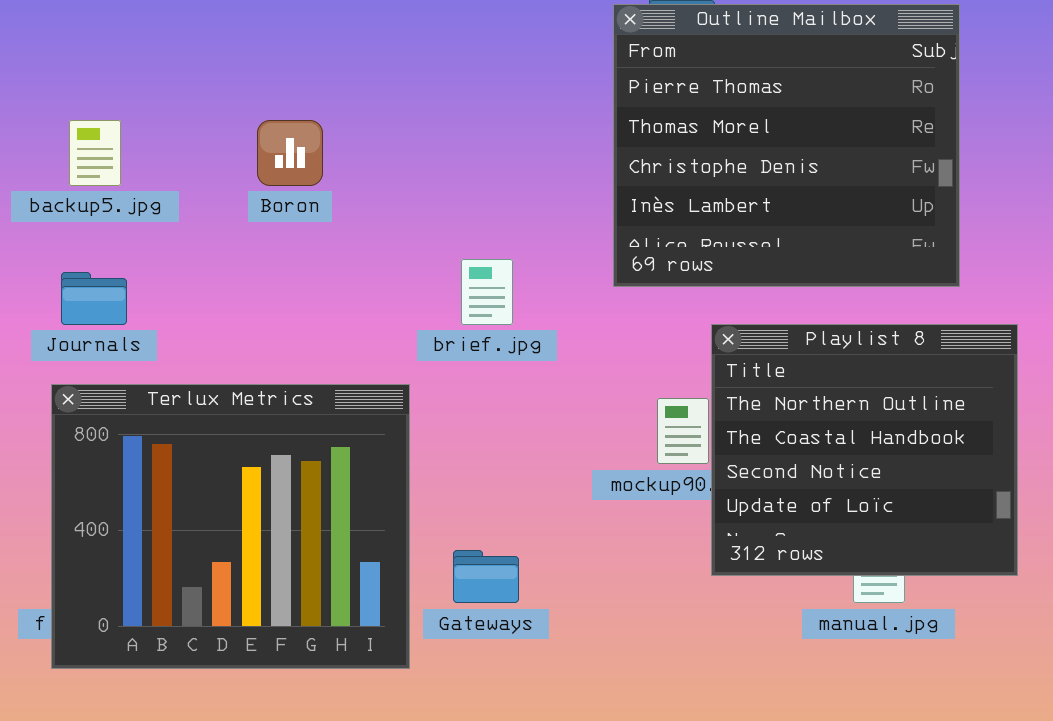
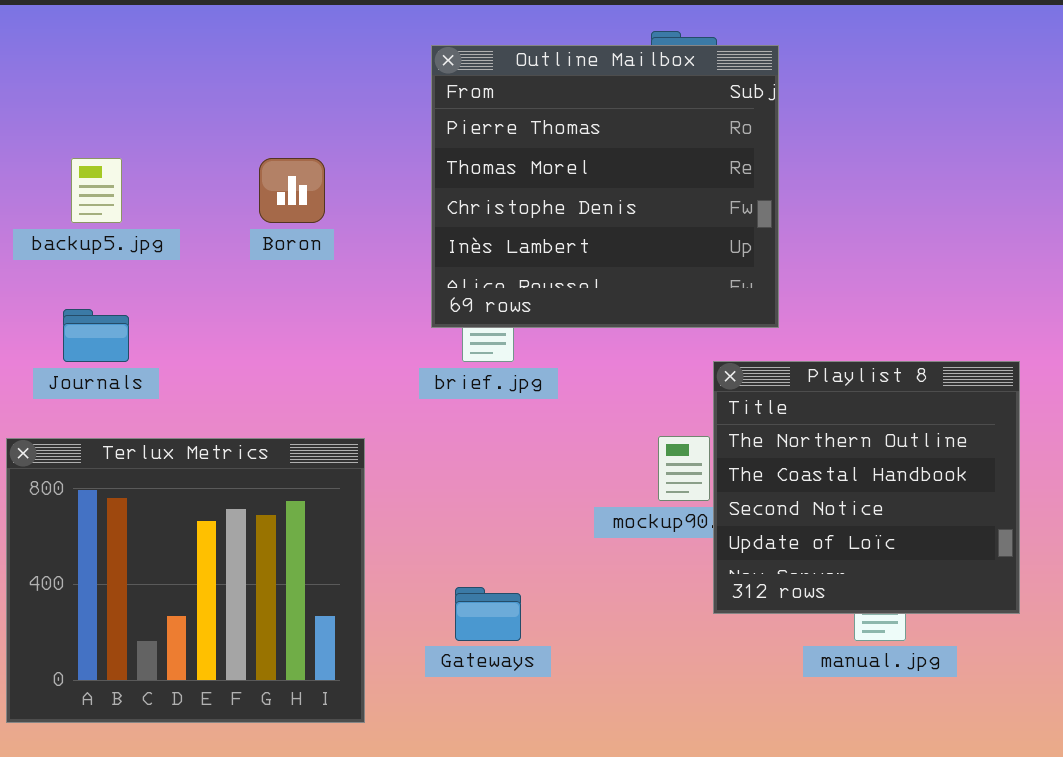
Outline Mailbox: [613,4,960,287] -> [431,45,779,328], moved
Terlux Metrics: [51,384,410,669] -> [6,438,365,723], moved

